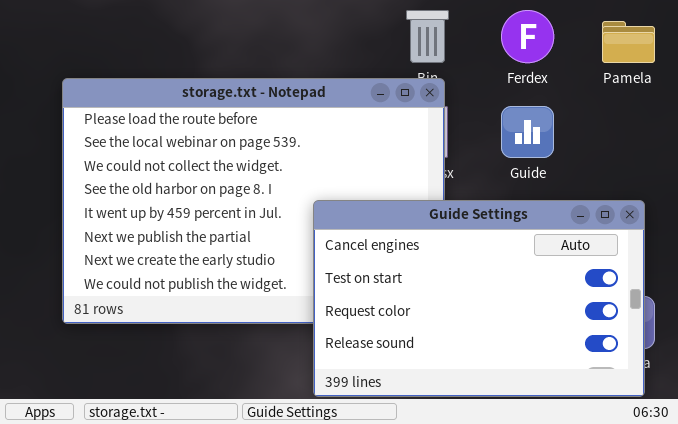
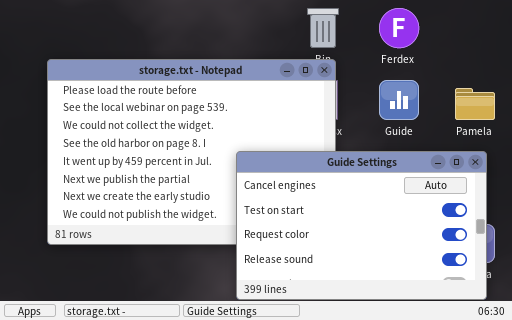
Pamela: [602,21,655,63] -> [455,88,495,120], moved

